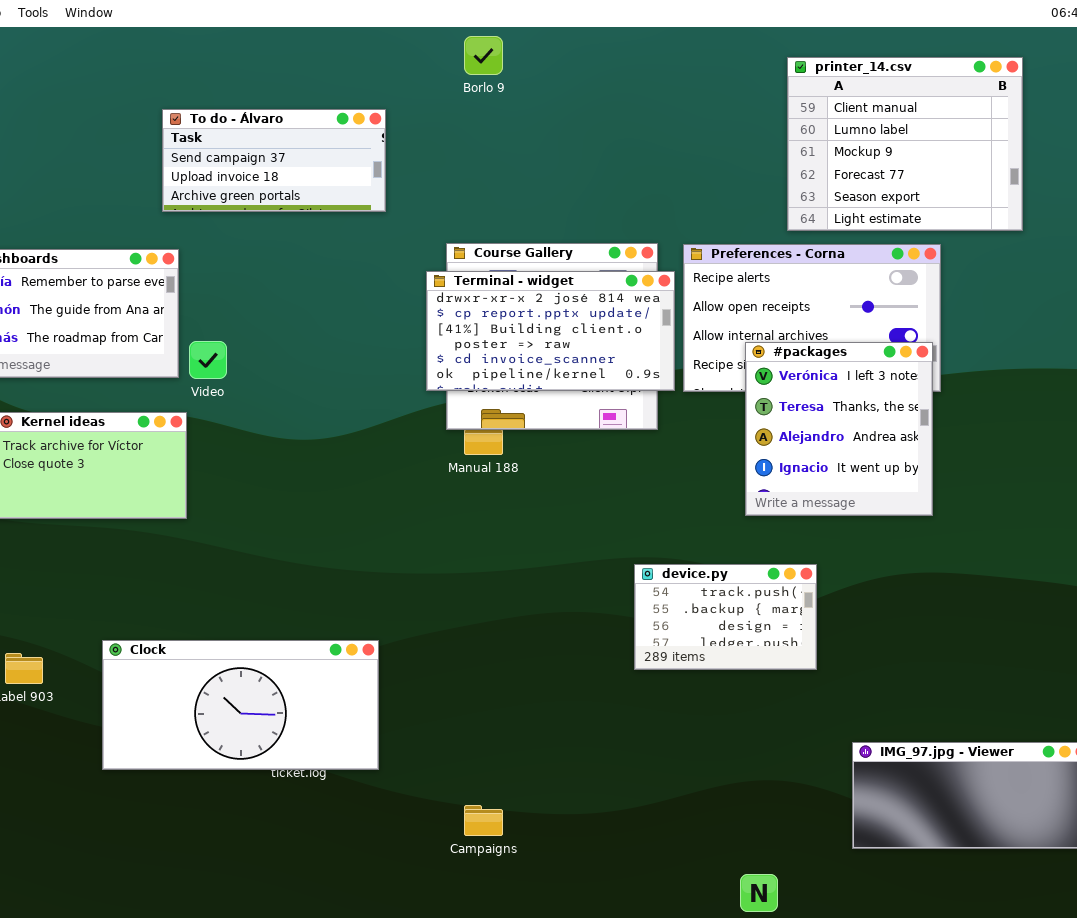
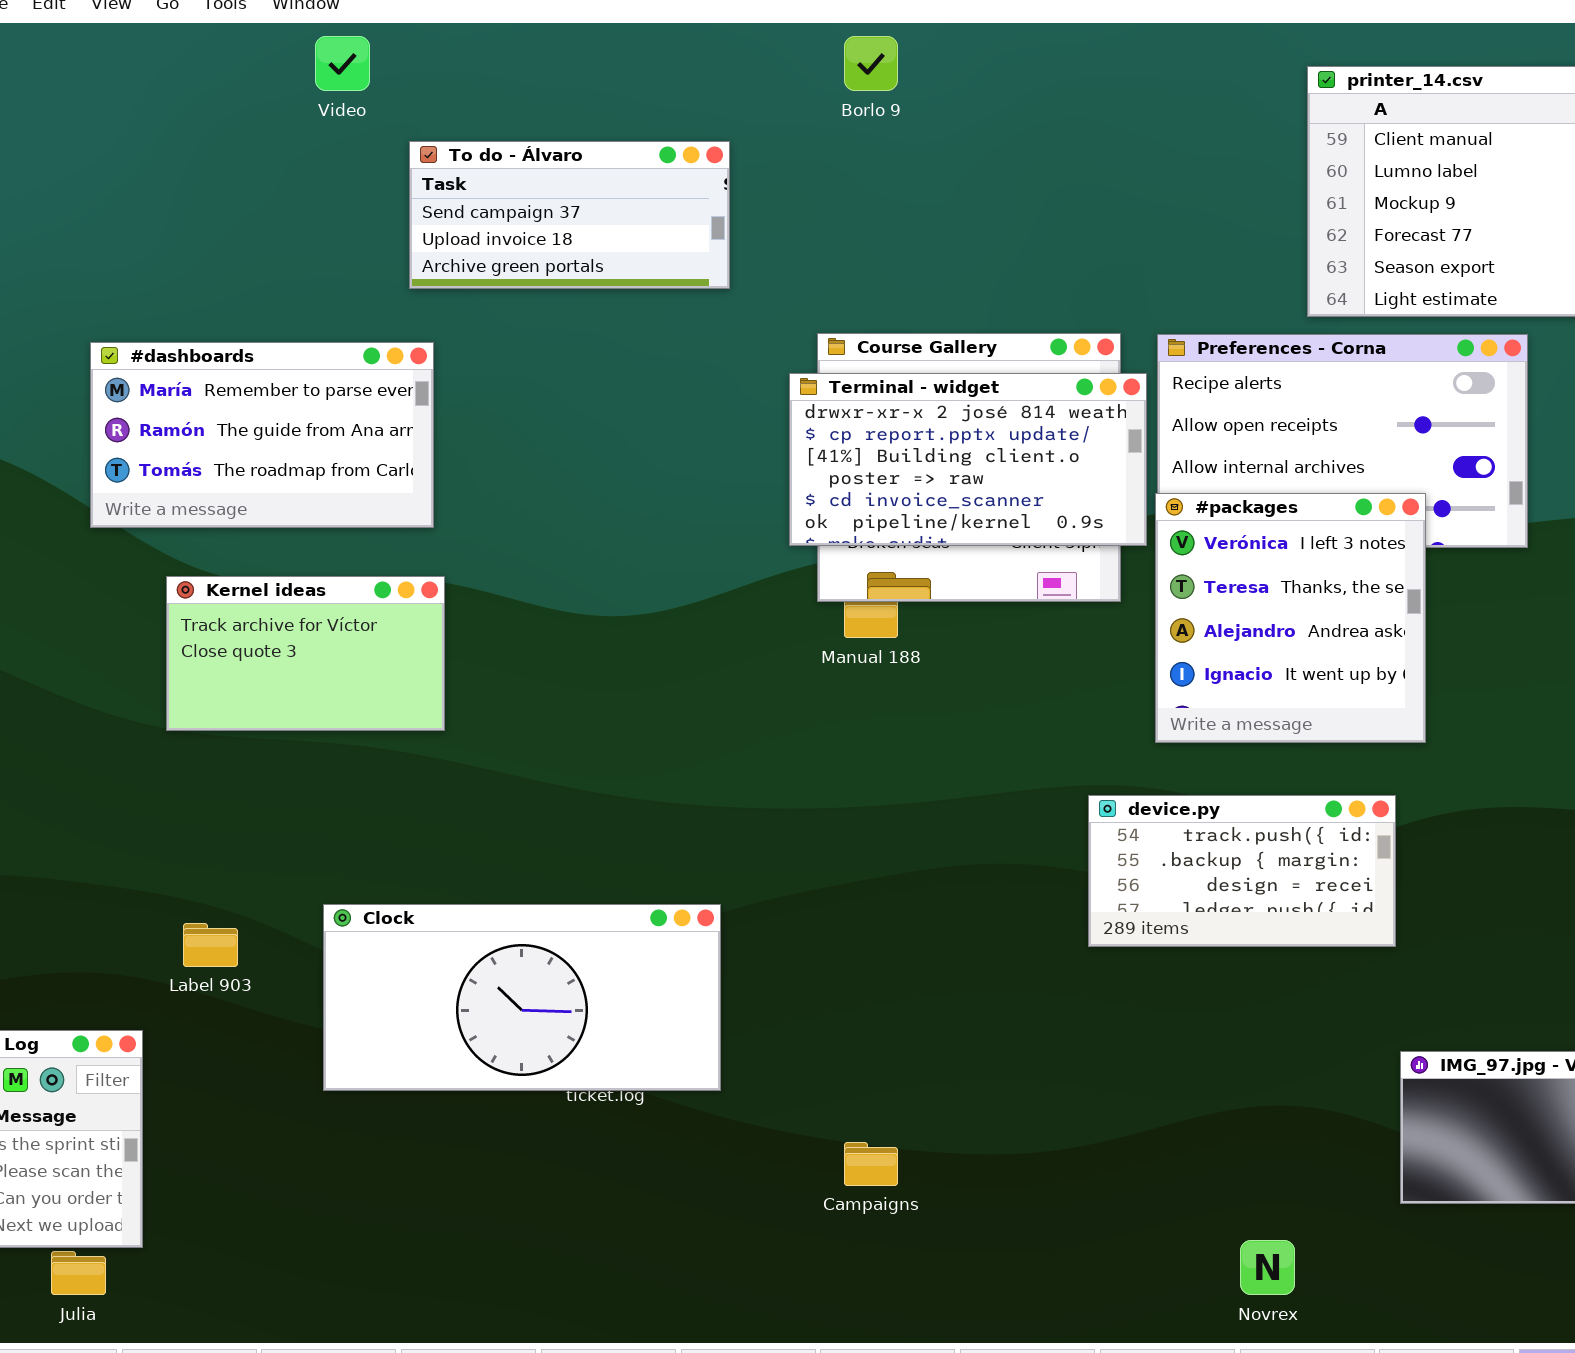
Video: [189,341,227,379] -> [315,36,370,91], moved
#packages: [745,342,933,516] -> [1155,493,1426,743], moved
device.py: [634,564,817,670] -> [1088,795,1396,947], resized

